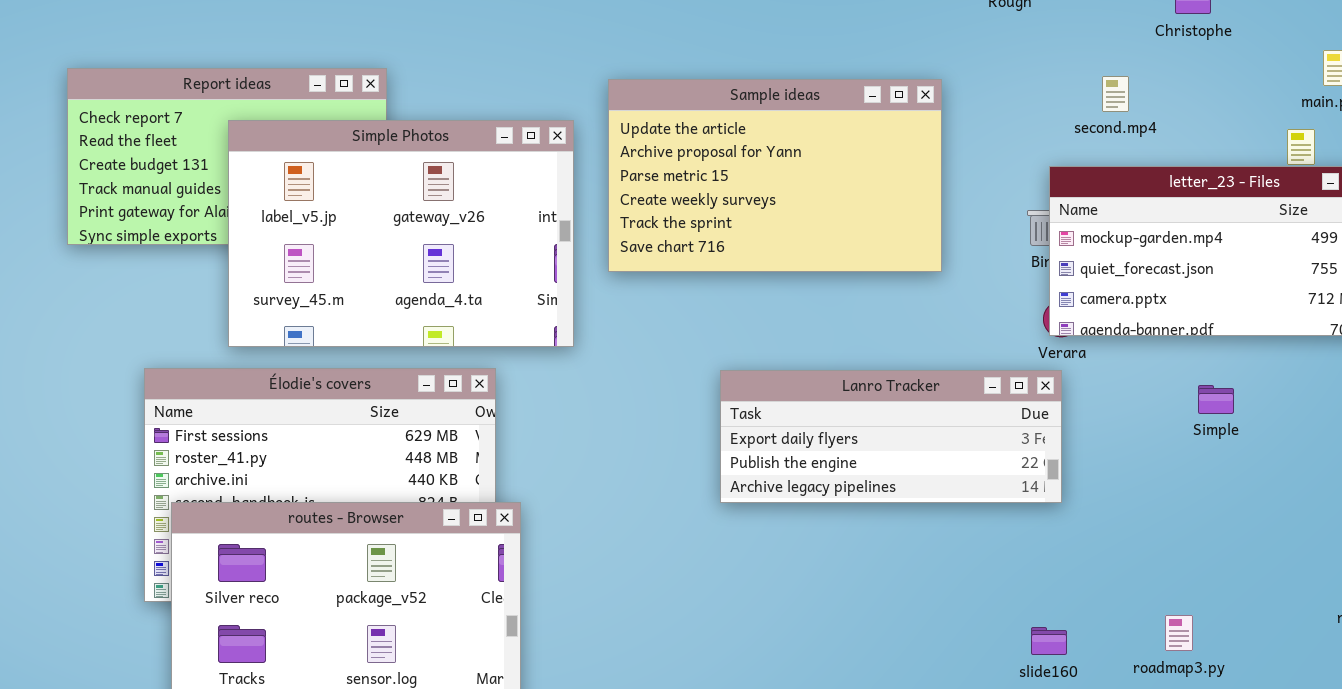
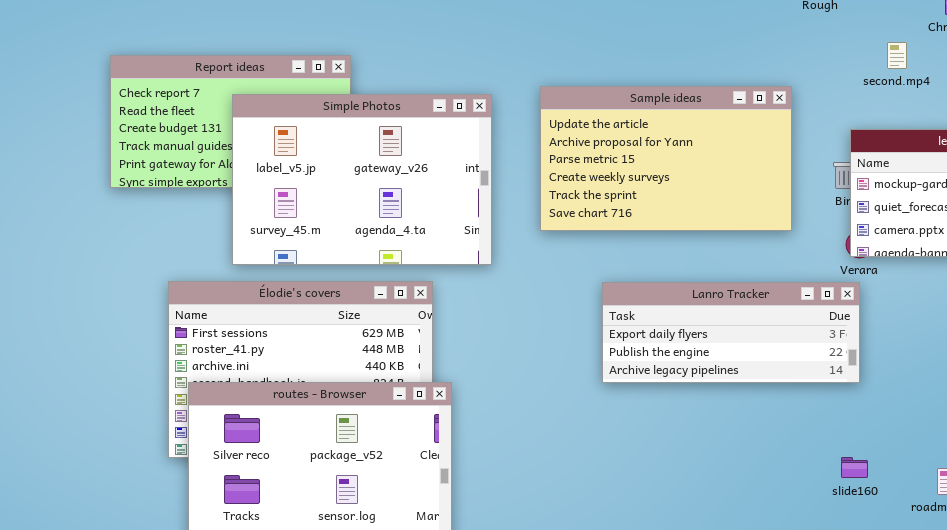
second.mp4: [1102,76,1129,112] -> [887,42,907,69], moved
Sample ideas: [608,79,942,272] -> [540,86,792,231], moved
slide160: [1031,627,1067,655] -> [841,457,868,478], moved

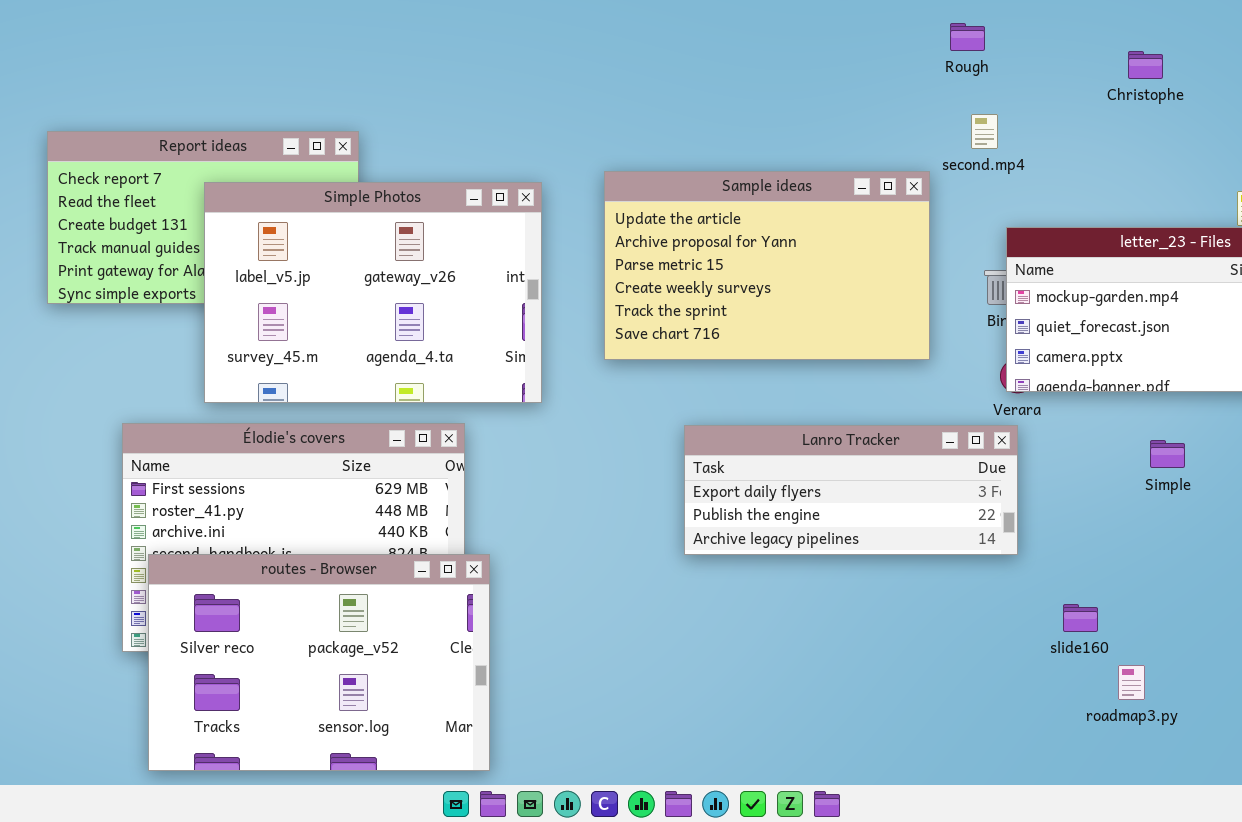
second.mp4: [887,42,907,69] -> [971,114,998,149], moved
slide160: [841,457,868,478] -> [1063,604,1098,632], moved

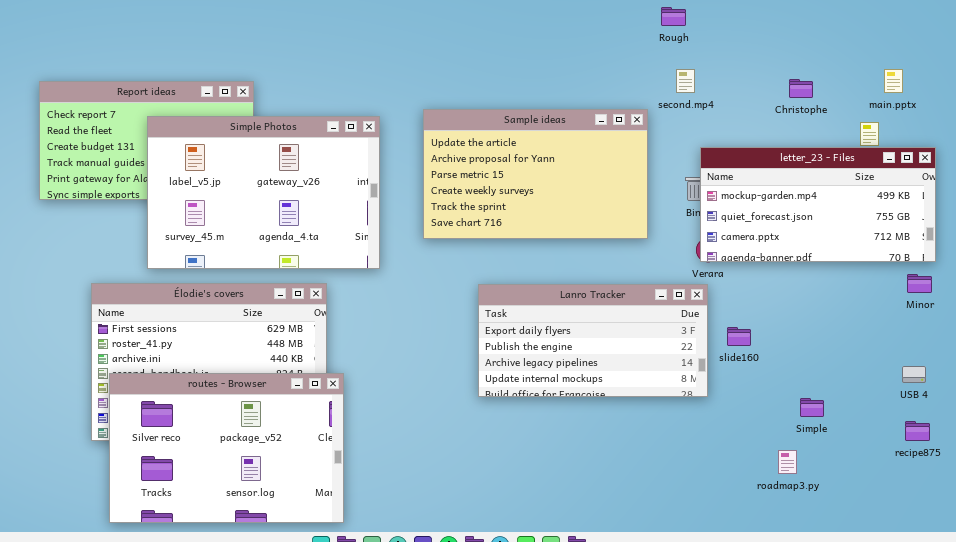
Christophe: [1128,51,1163,79] -> [789,79,813,98], moved
Lanro Tracker: [684,425,1018,555] -> [478,284,708,397], resized
Simple: [1150,440,1185,468] -> [800,398,824,417], moved
slide160: [1063,604,1098,632] -> [727,327,751,346], moved

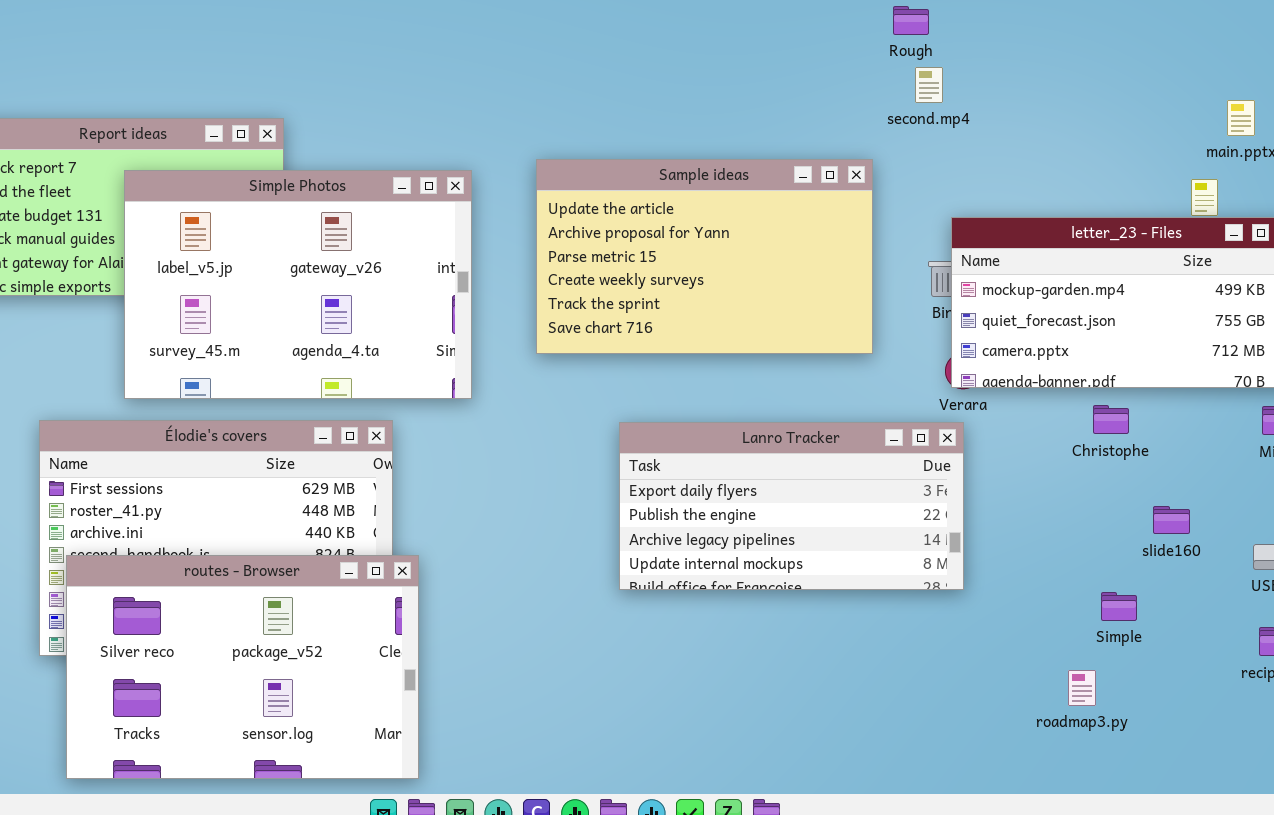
second.mp4: [676,69,695,93] -> [915,67,943,103], moved
Christophe: [789,79,813,98] -> [1093,405,1129,434], moved
slide160: [727,327,751,346] -> [1153,506,1190,534], moved

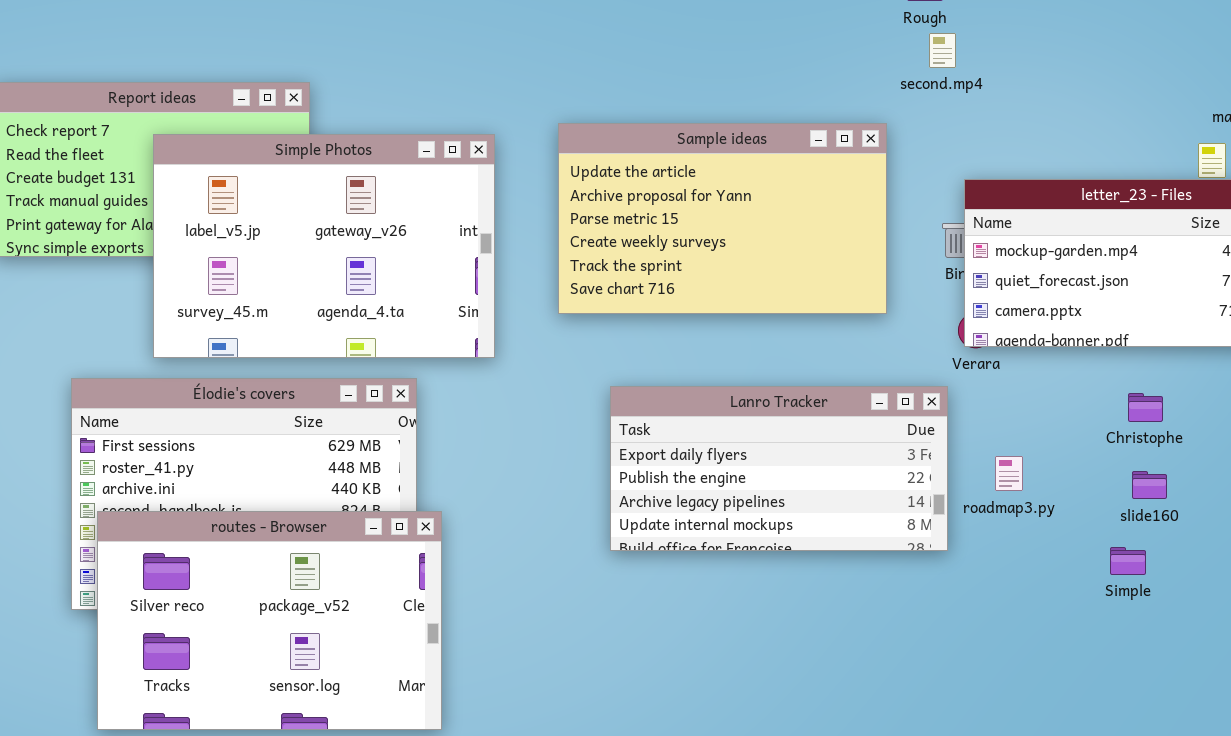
Christophe: [1093,405,1129,434] -> [1128,393,1163,422], moved
Lanro Tracker: [619,422,964,590] -> [610,386,948,551], moved
slide160: [1153,506,1190,534] -> [1132,471,1167,499], moved
roadmap3.py: [1068,670,1096,706] -> [995,456,1023,491], moved

